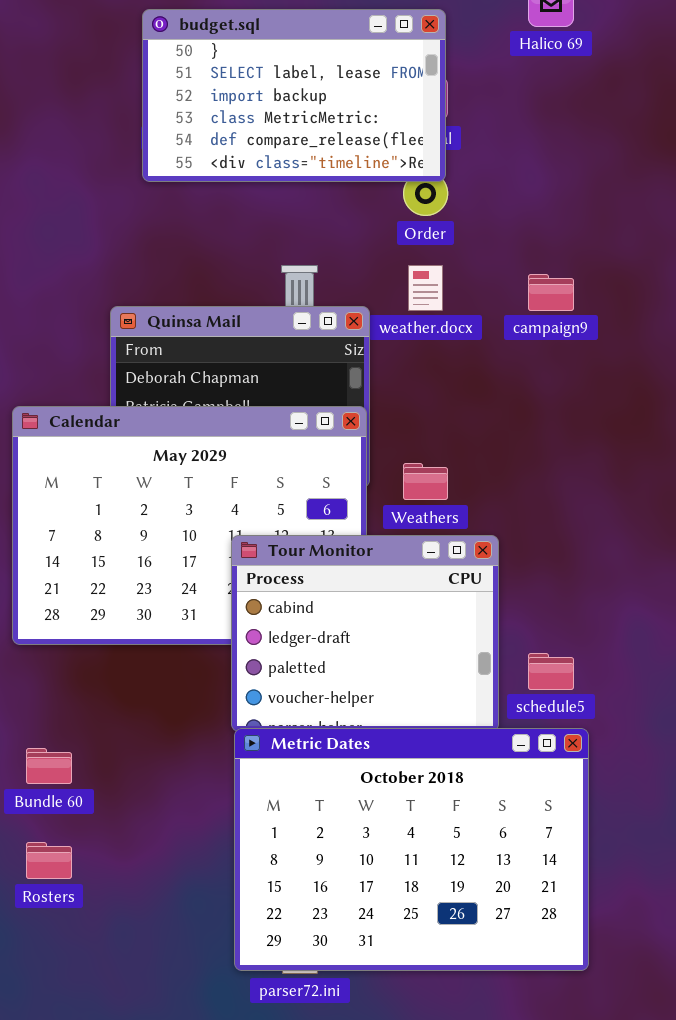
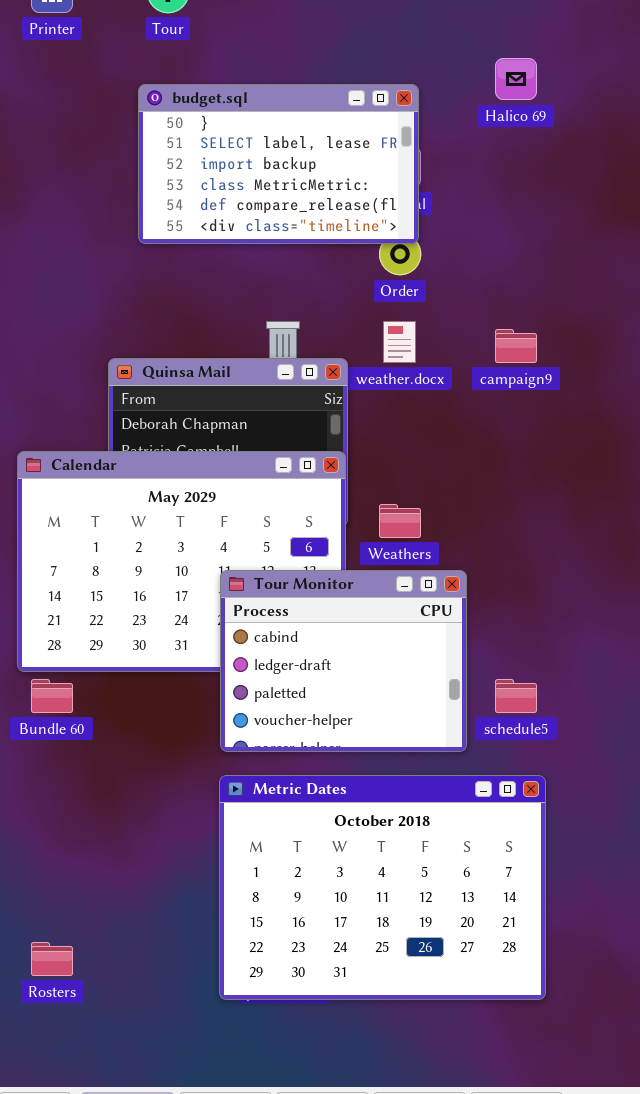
Metric Dates: [234,728,589,971] -> [219,775,546,1000], moved
Bundle 60: [26,748,72,784] -> [31,679,73,713], moved
Rosters: [26,842,72,879] -> [31,942,73,976], moved

